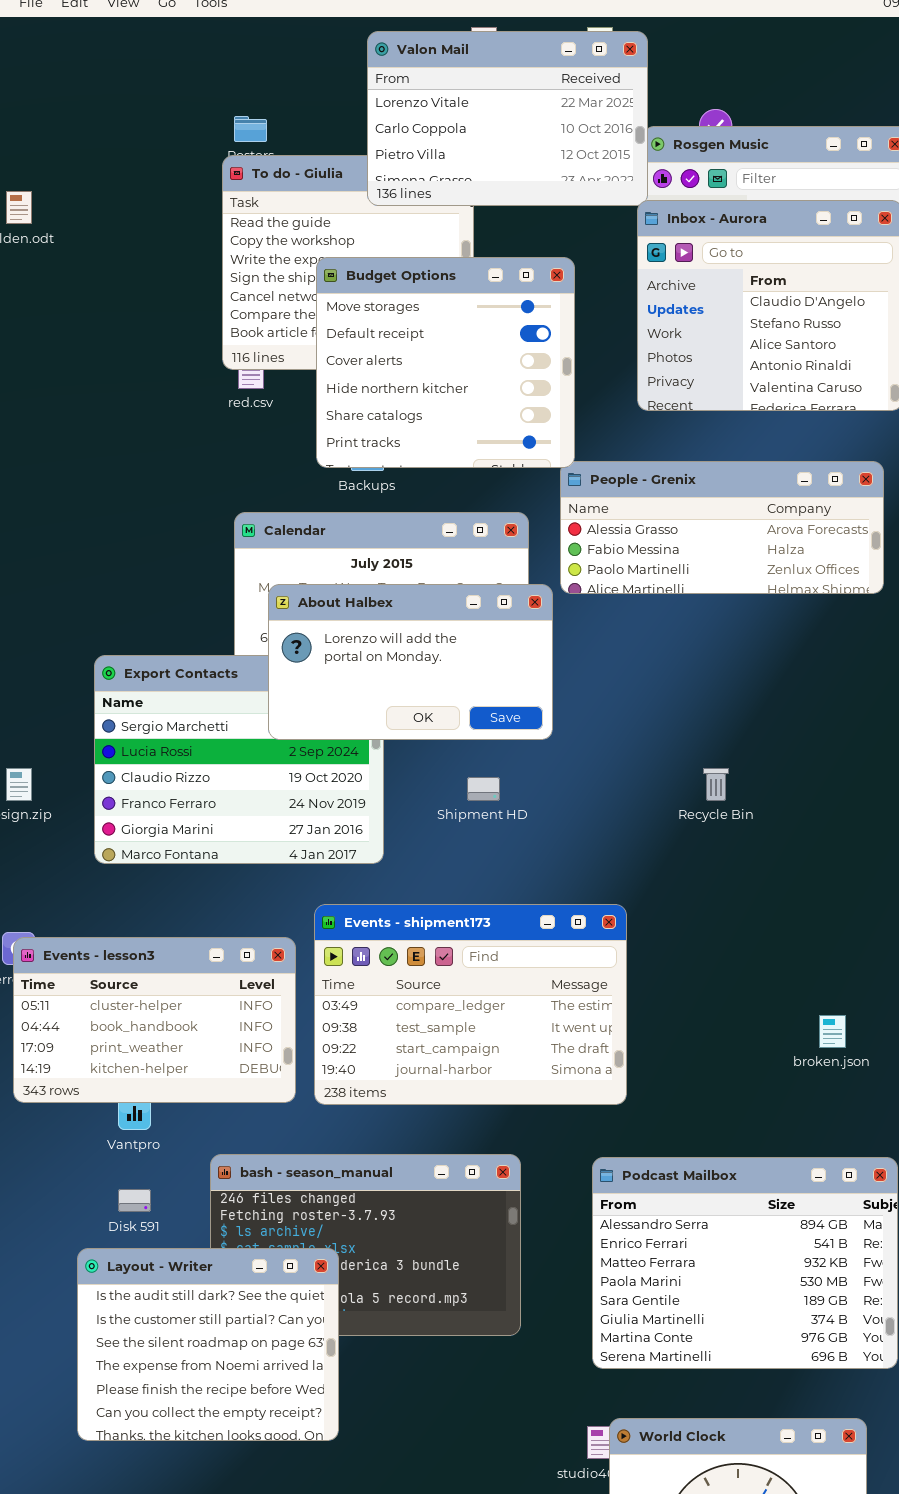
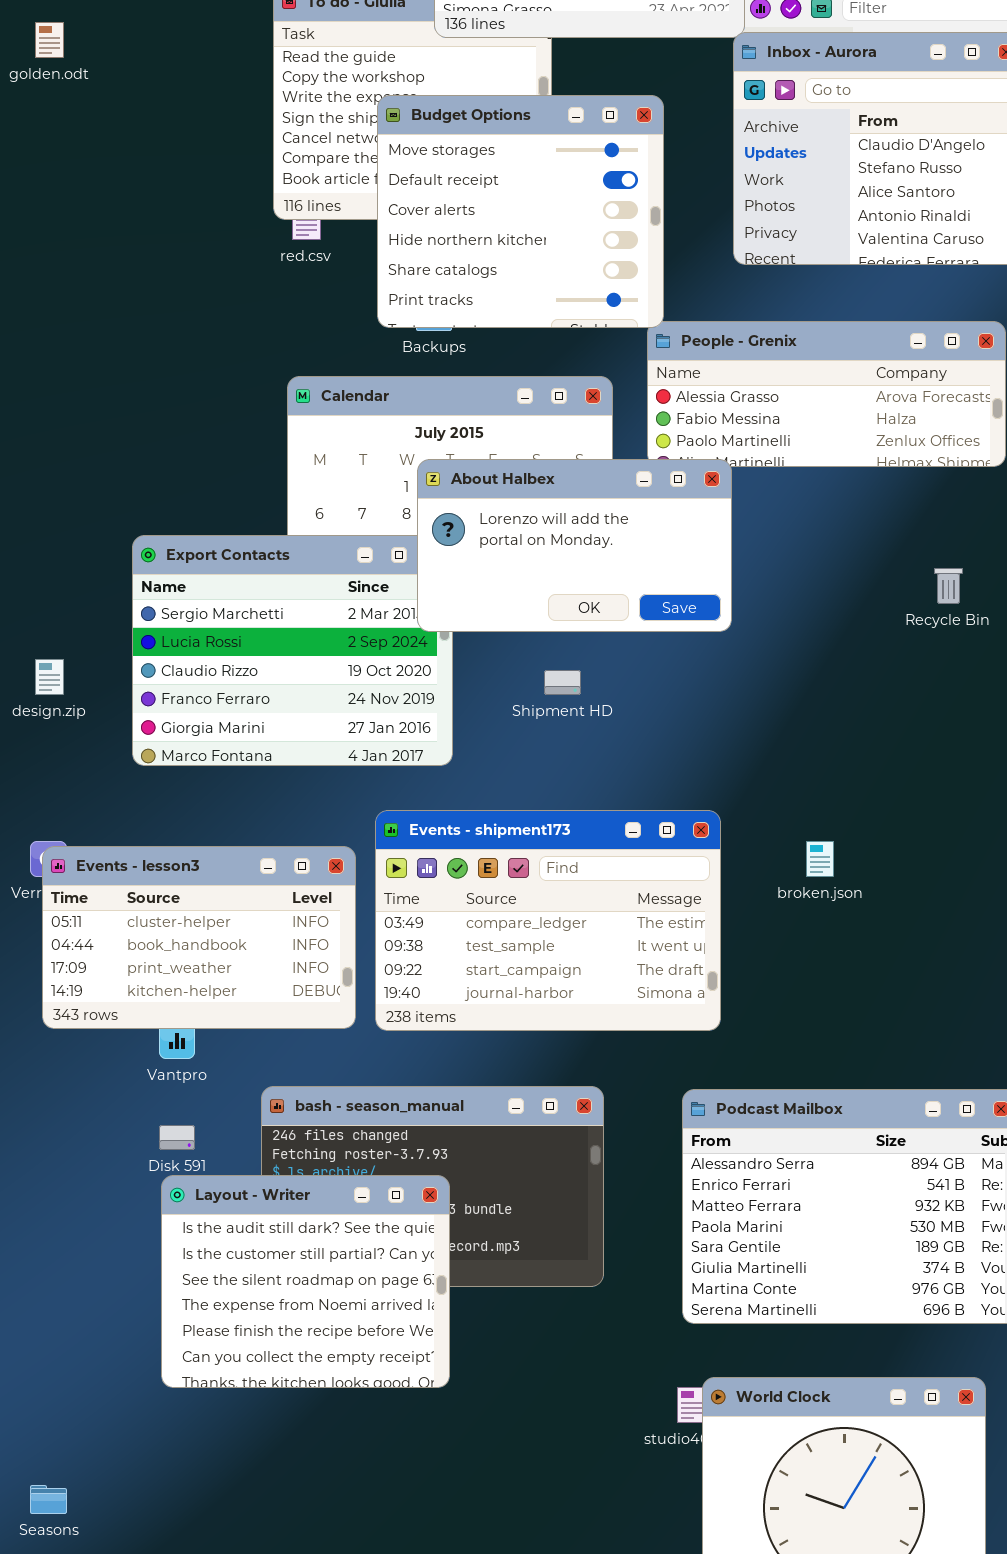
About Halbex: [268,584,553,740] -> [417,459,732,632], moved
Recycle Bin: [703,768,729,801] -> [934,568,963,604], moved
broken.json: [819,1015,846,1048] -> [806,841,834,877], moved
Layout - Writer: [77,1248,339,1441] -> [161,1175,450,1388], moved

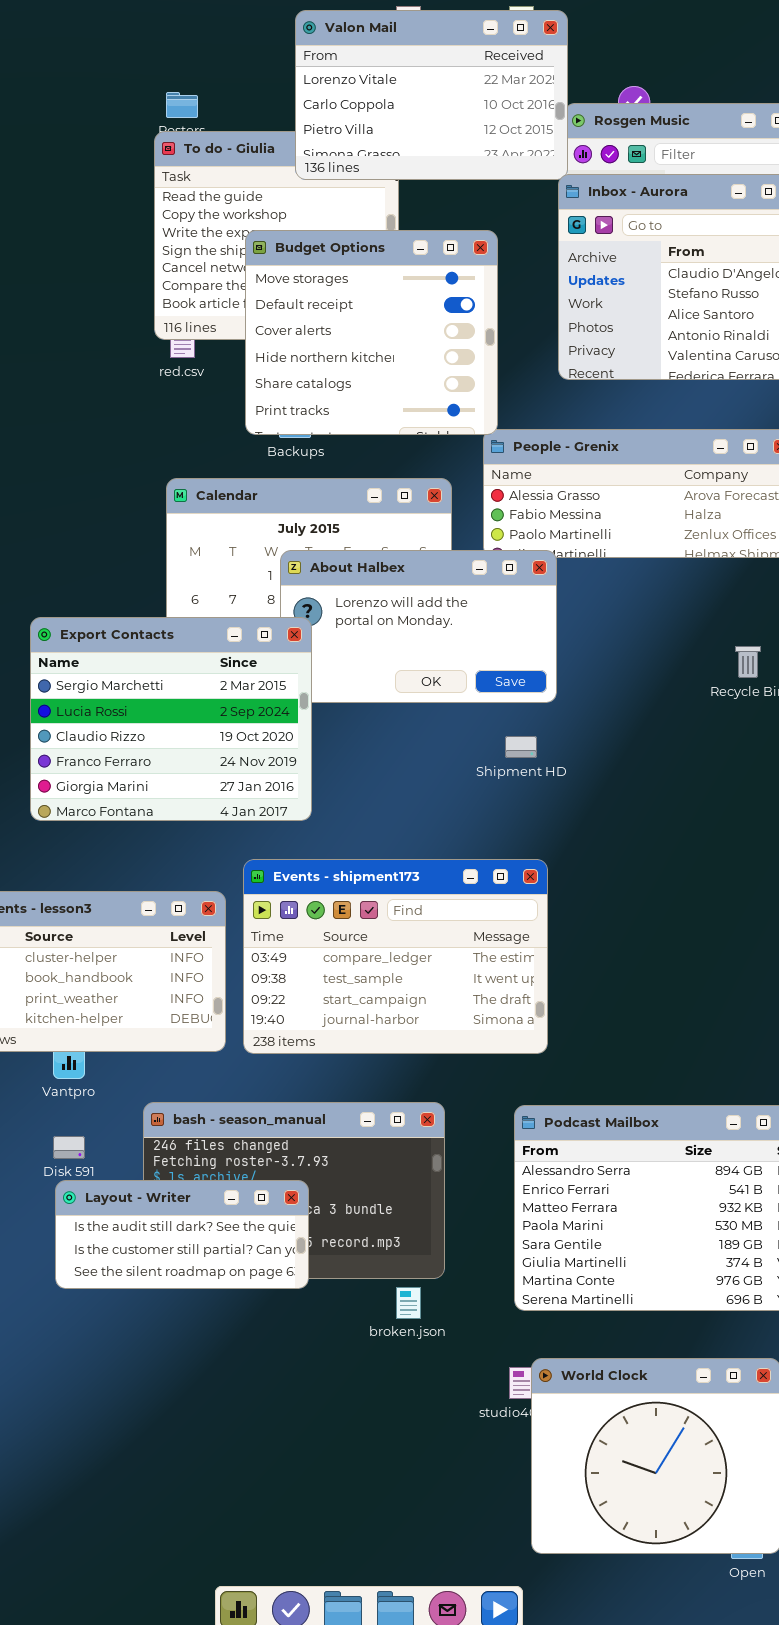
Export Contacts: [132,535,453,766] -> [30,617,312,821], raised
Shipment HD: [544,670,581,695] -> [505,736,537,758], moved
broken.json: [806,841,834,877] -> [396,1287,421,1319], moved
Layout - Writer: [161,1175,450,1388] -> [55,1180,309,1289], resized

